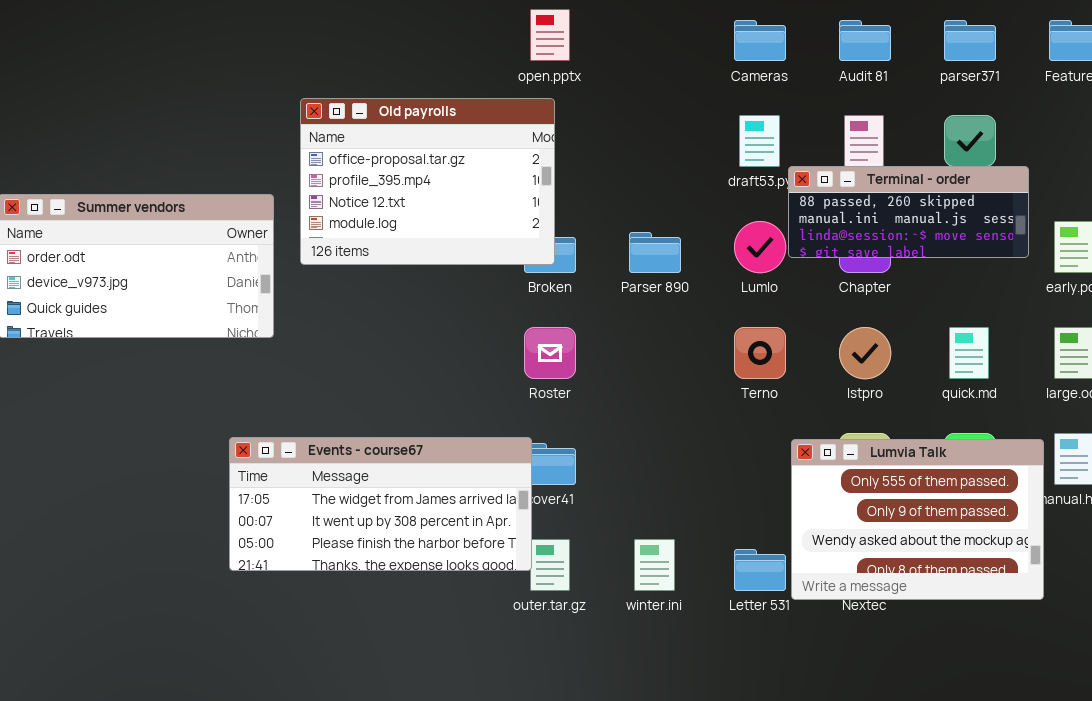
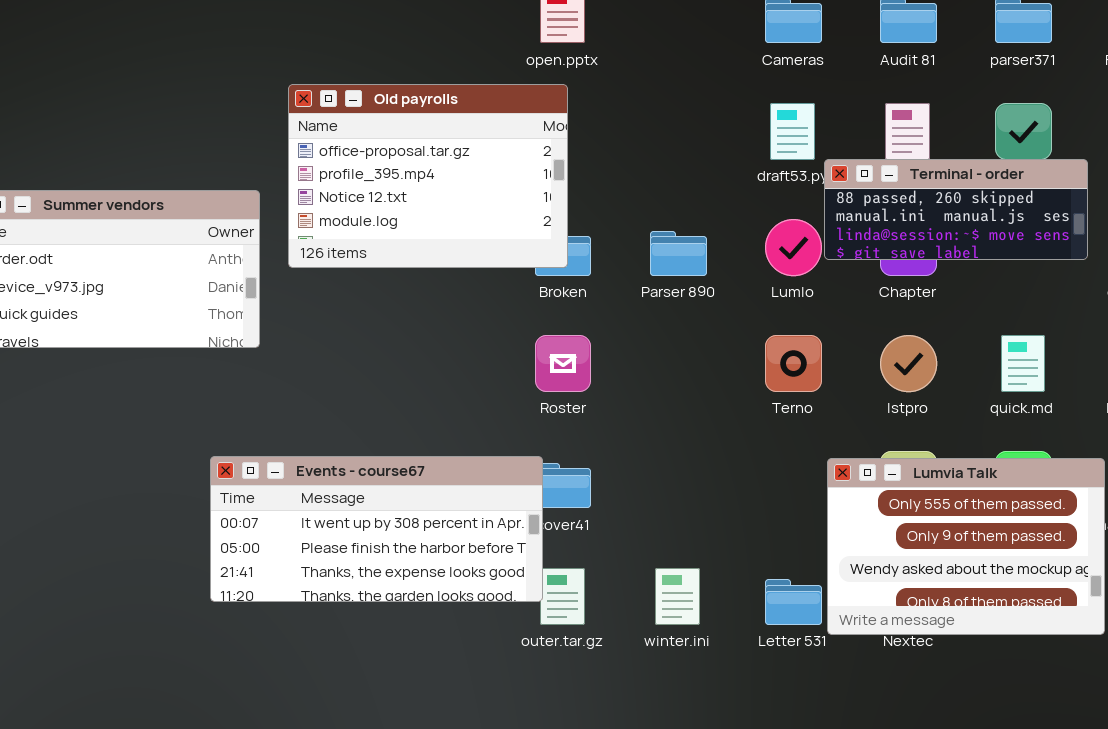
Events - course67: [229,437,532,571] -> [210,456,543,602], scrolled down 1 row

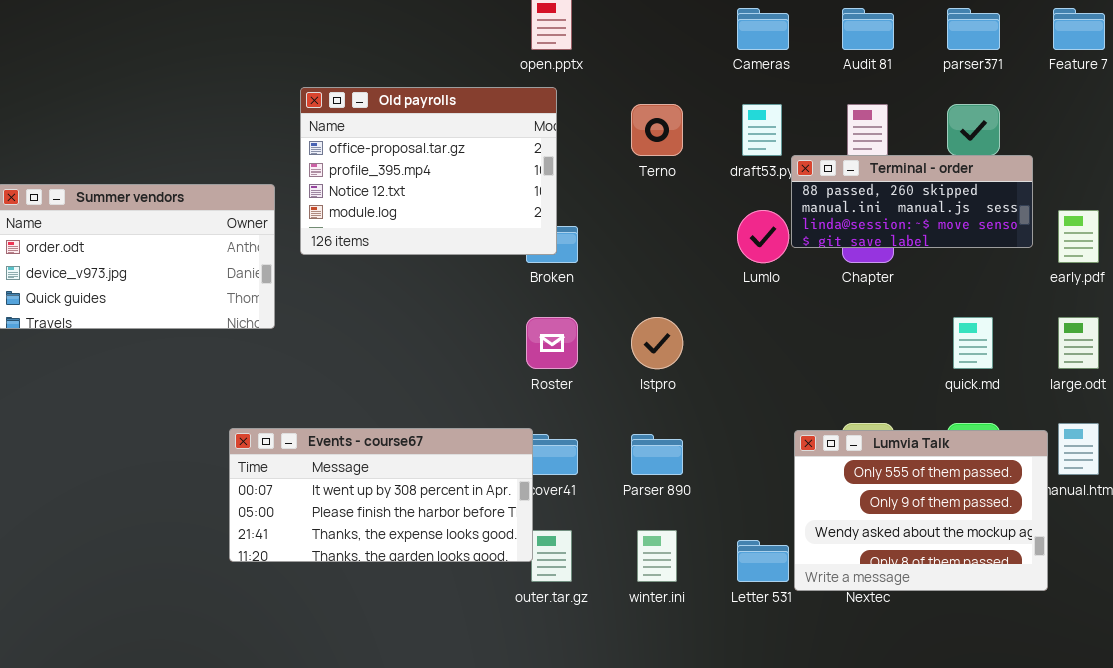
Parser 890: [650,231,707,276] -> [631,434,683,475], moved
Terno: [765,335,822,392] -> [631,104,683,156], moved
Istpro: [880,335,937,392] -> [631,317,683,369], moved

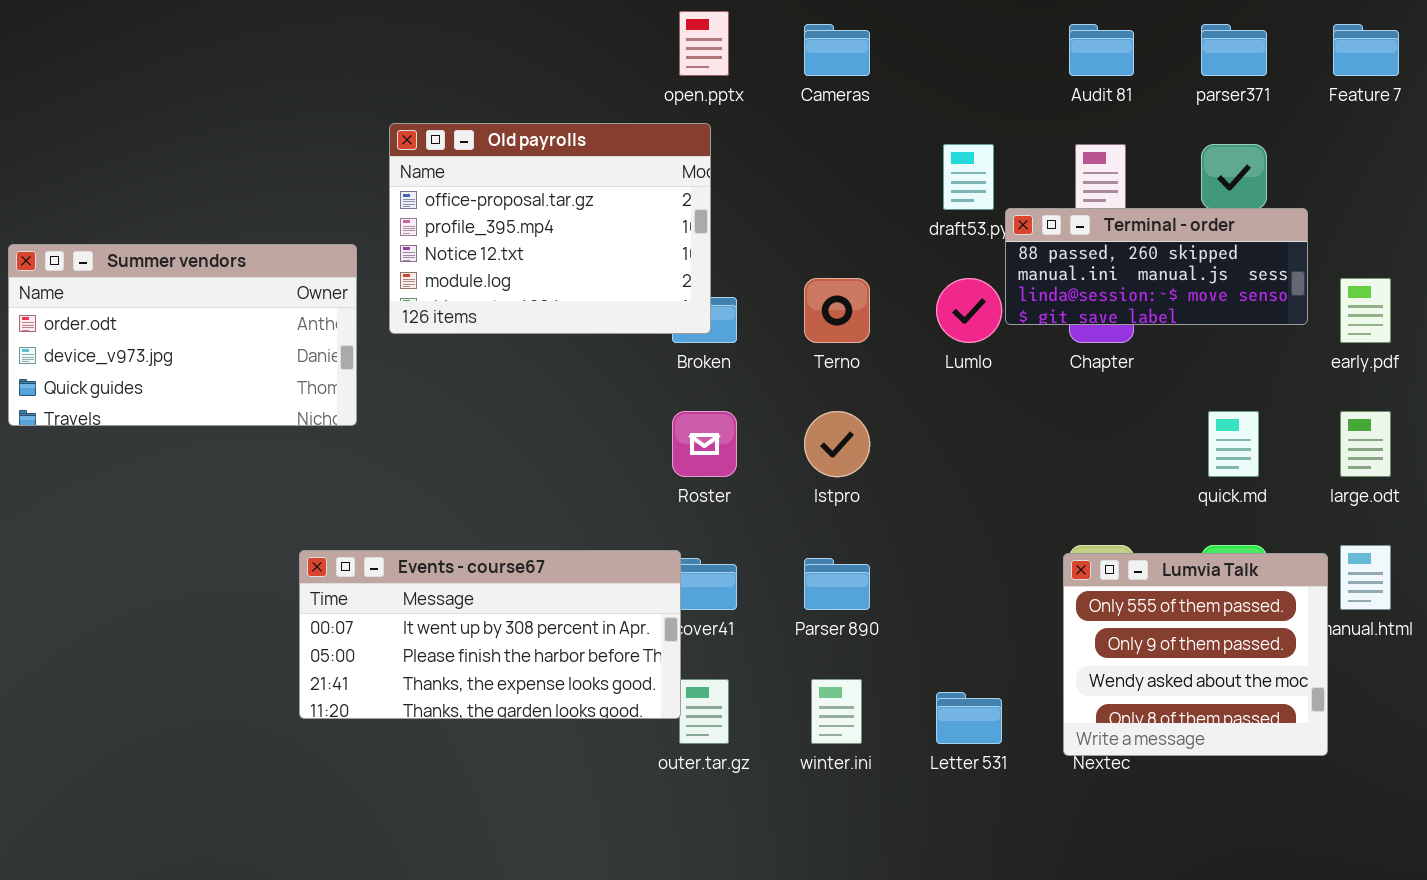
Cameras: [737,8,789,50] -> [804,24,870,76], moved
Terno: [631,104,683,156] -> [804,278,870,343], moved
Lumvia Talk: [794,430,1048,591] -> [1063,553,1328,756], resized

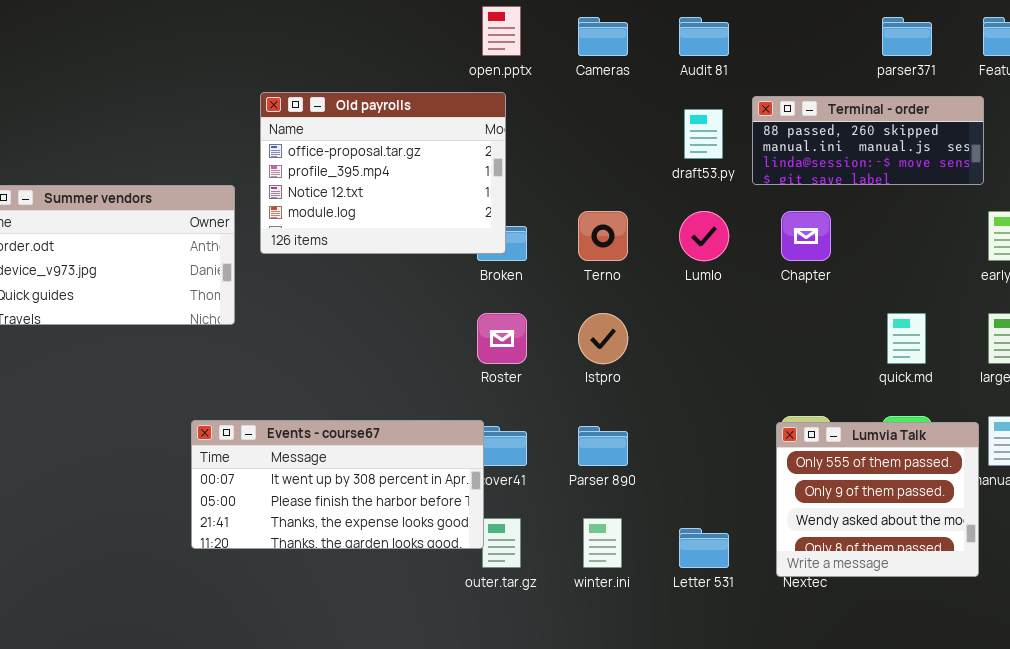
Audit 81: [1069,24,1134,76] -> [679,17,729,56], moved
Terminal - order: [1005,208,1308,325] -> [752,96,984,185], moved

